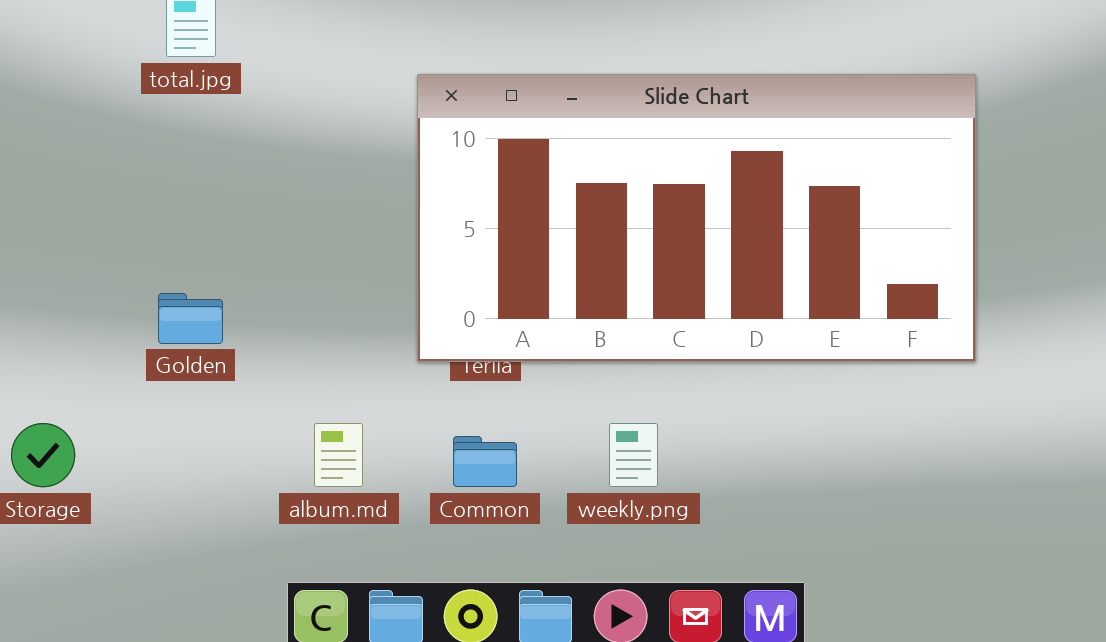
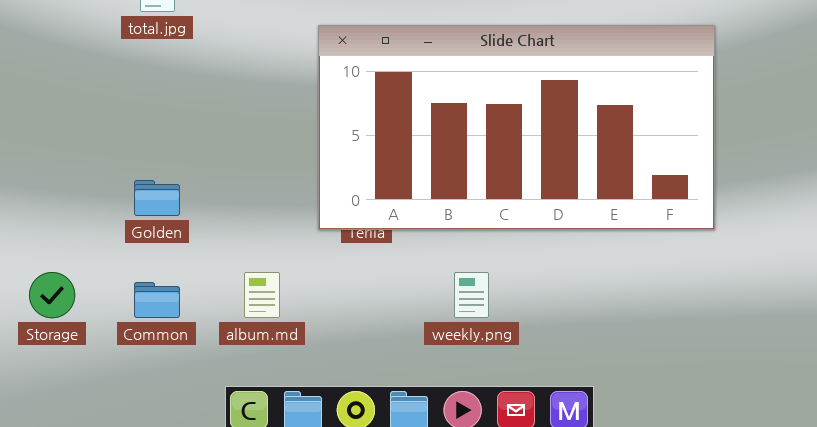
Common: [453,436,517,487] -> [134,282,180,318], moved

